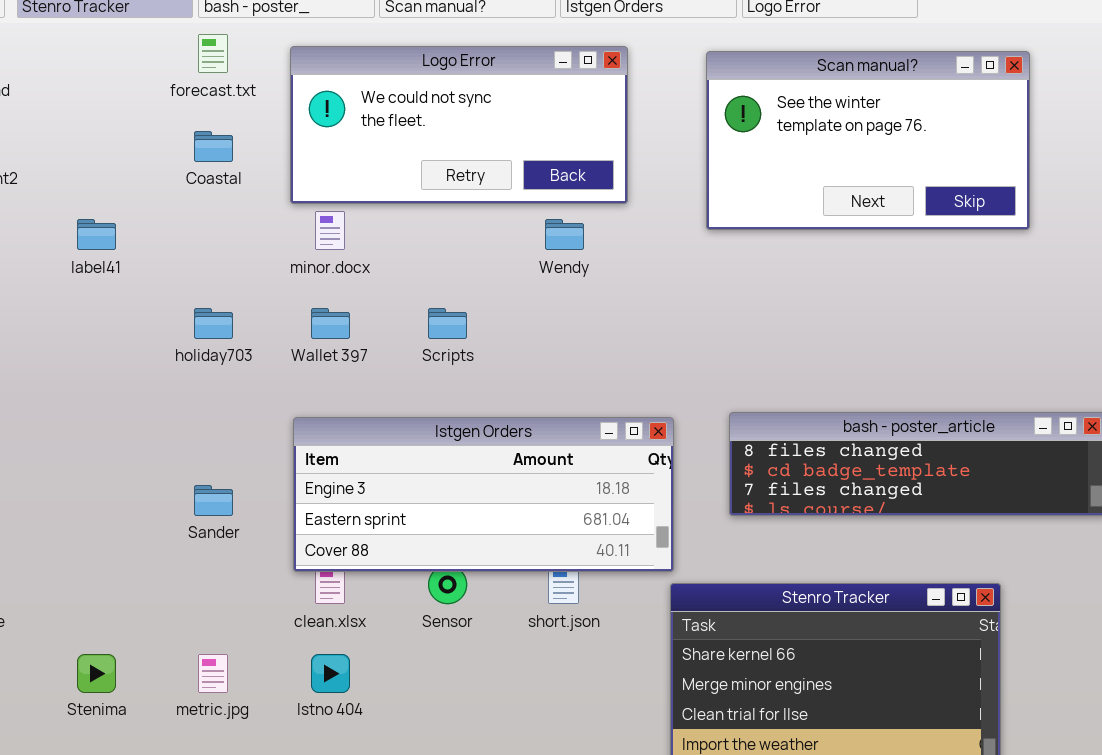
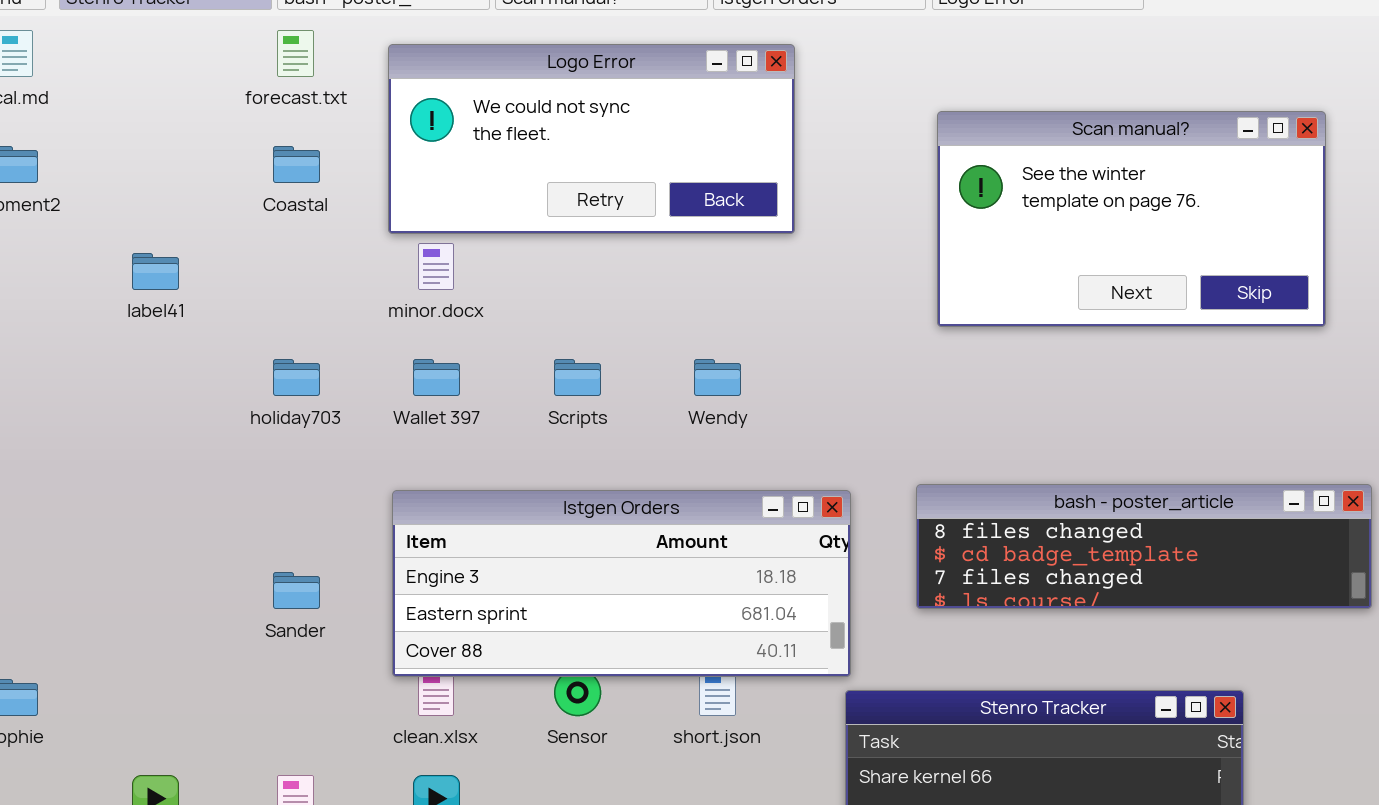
Scan manual?: [706,51,1030,230] -> [937,111,1326,327], moved
Wendy: [545,219,584,250] -> [694,359,741,396], moved

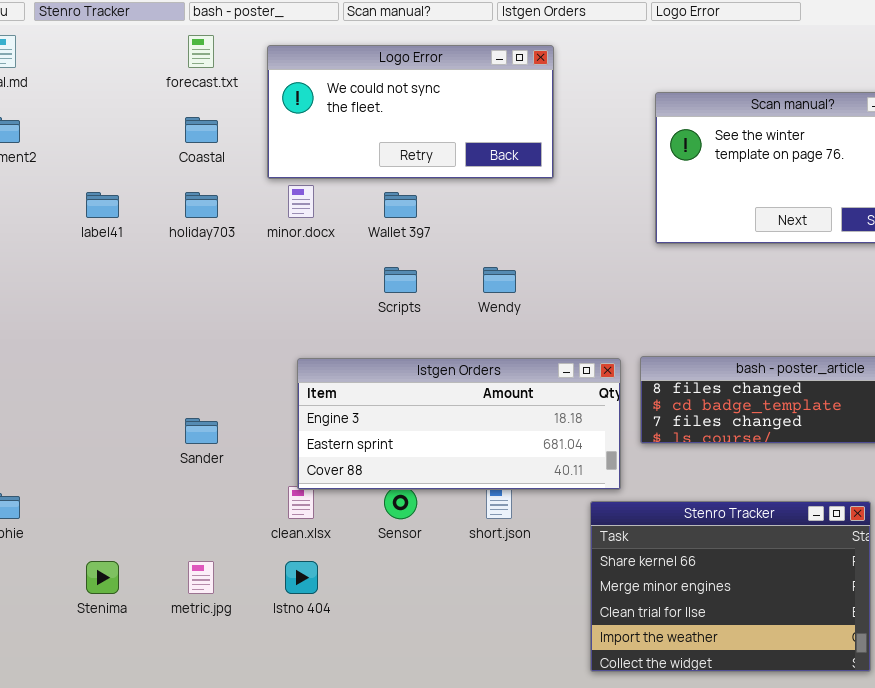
holiday703: [273,359,320,396] -> [185,192,218,218], moved
Wallet 397: [413,359,460,396] -> [384,192,417,218], moved
Istgen Orders: [392,490,851,677] -> [297,358,621,490], moved

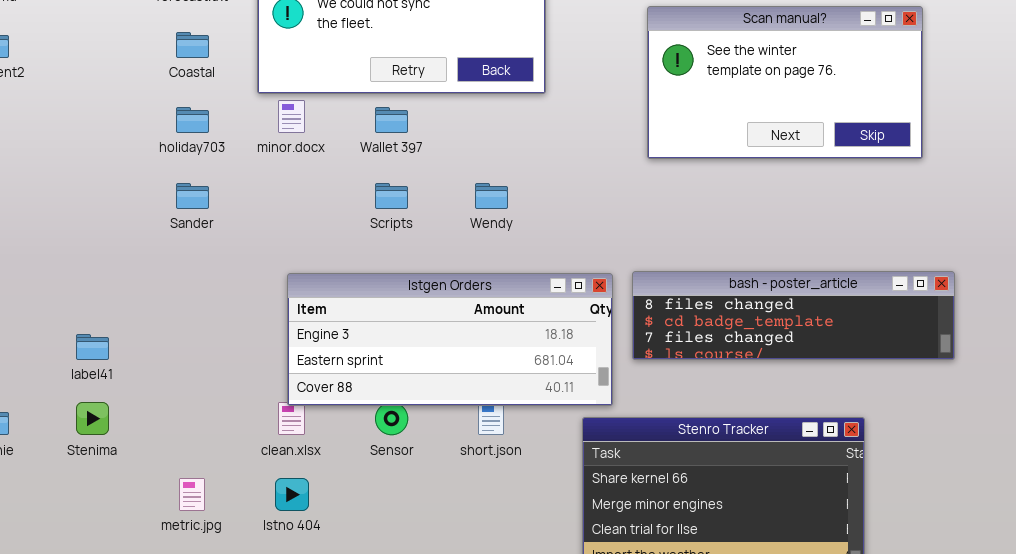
label41: [86,192,119,218] -> [76,334,109,360], moved
Sander: [185,418,218,444] -> [176,183,209,209], moved
Stenima: [86,561,119,594] -> [76,402,109,435], moved

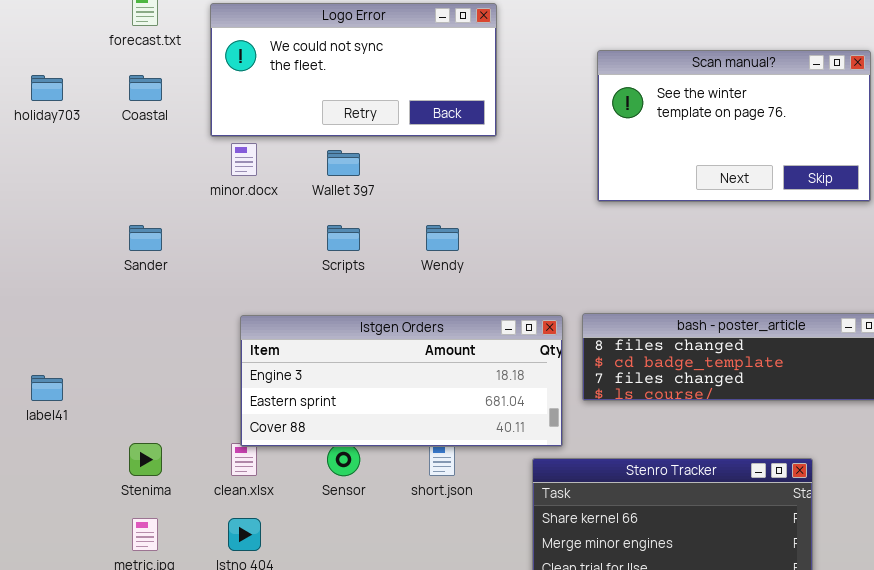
holiday703: [176,107,209,133] -> [31,75,63,101], moved
Stenima: [76,402,109,435] -> [129,443,162,476], moved

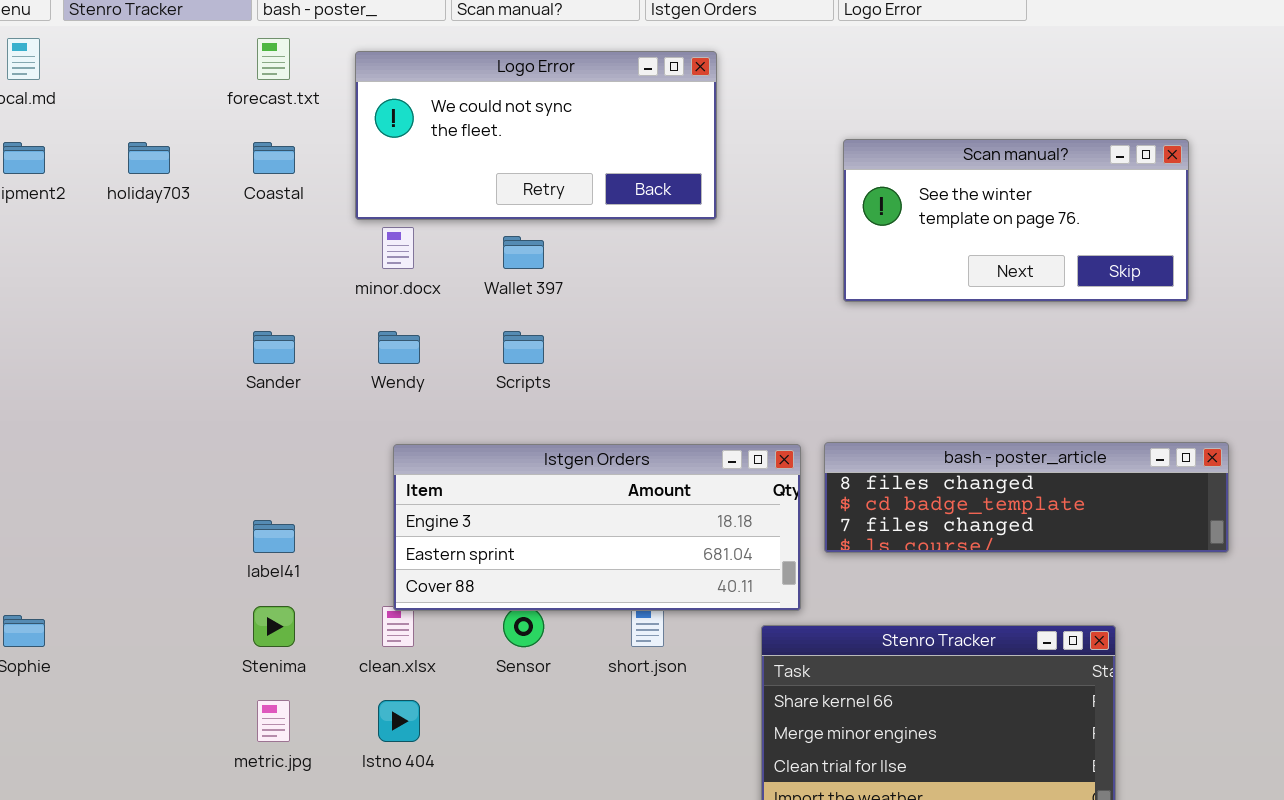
Scan manual?: [597,50,871,202] -> [843,139,1189,302], resized
Wendy: [426,225,459,251] -> [378,331,420,364], moved
label41: [31,375,63,401] -> [253,520,295,553], moved

